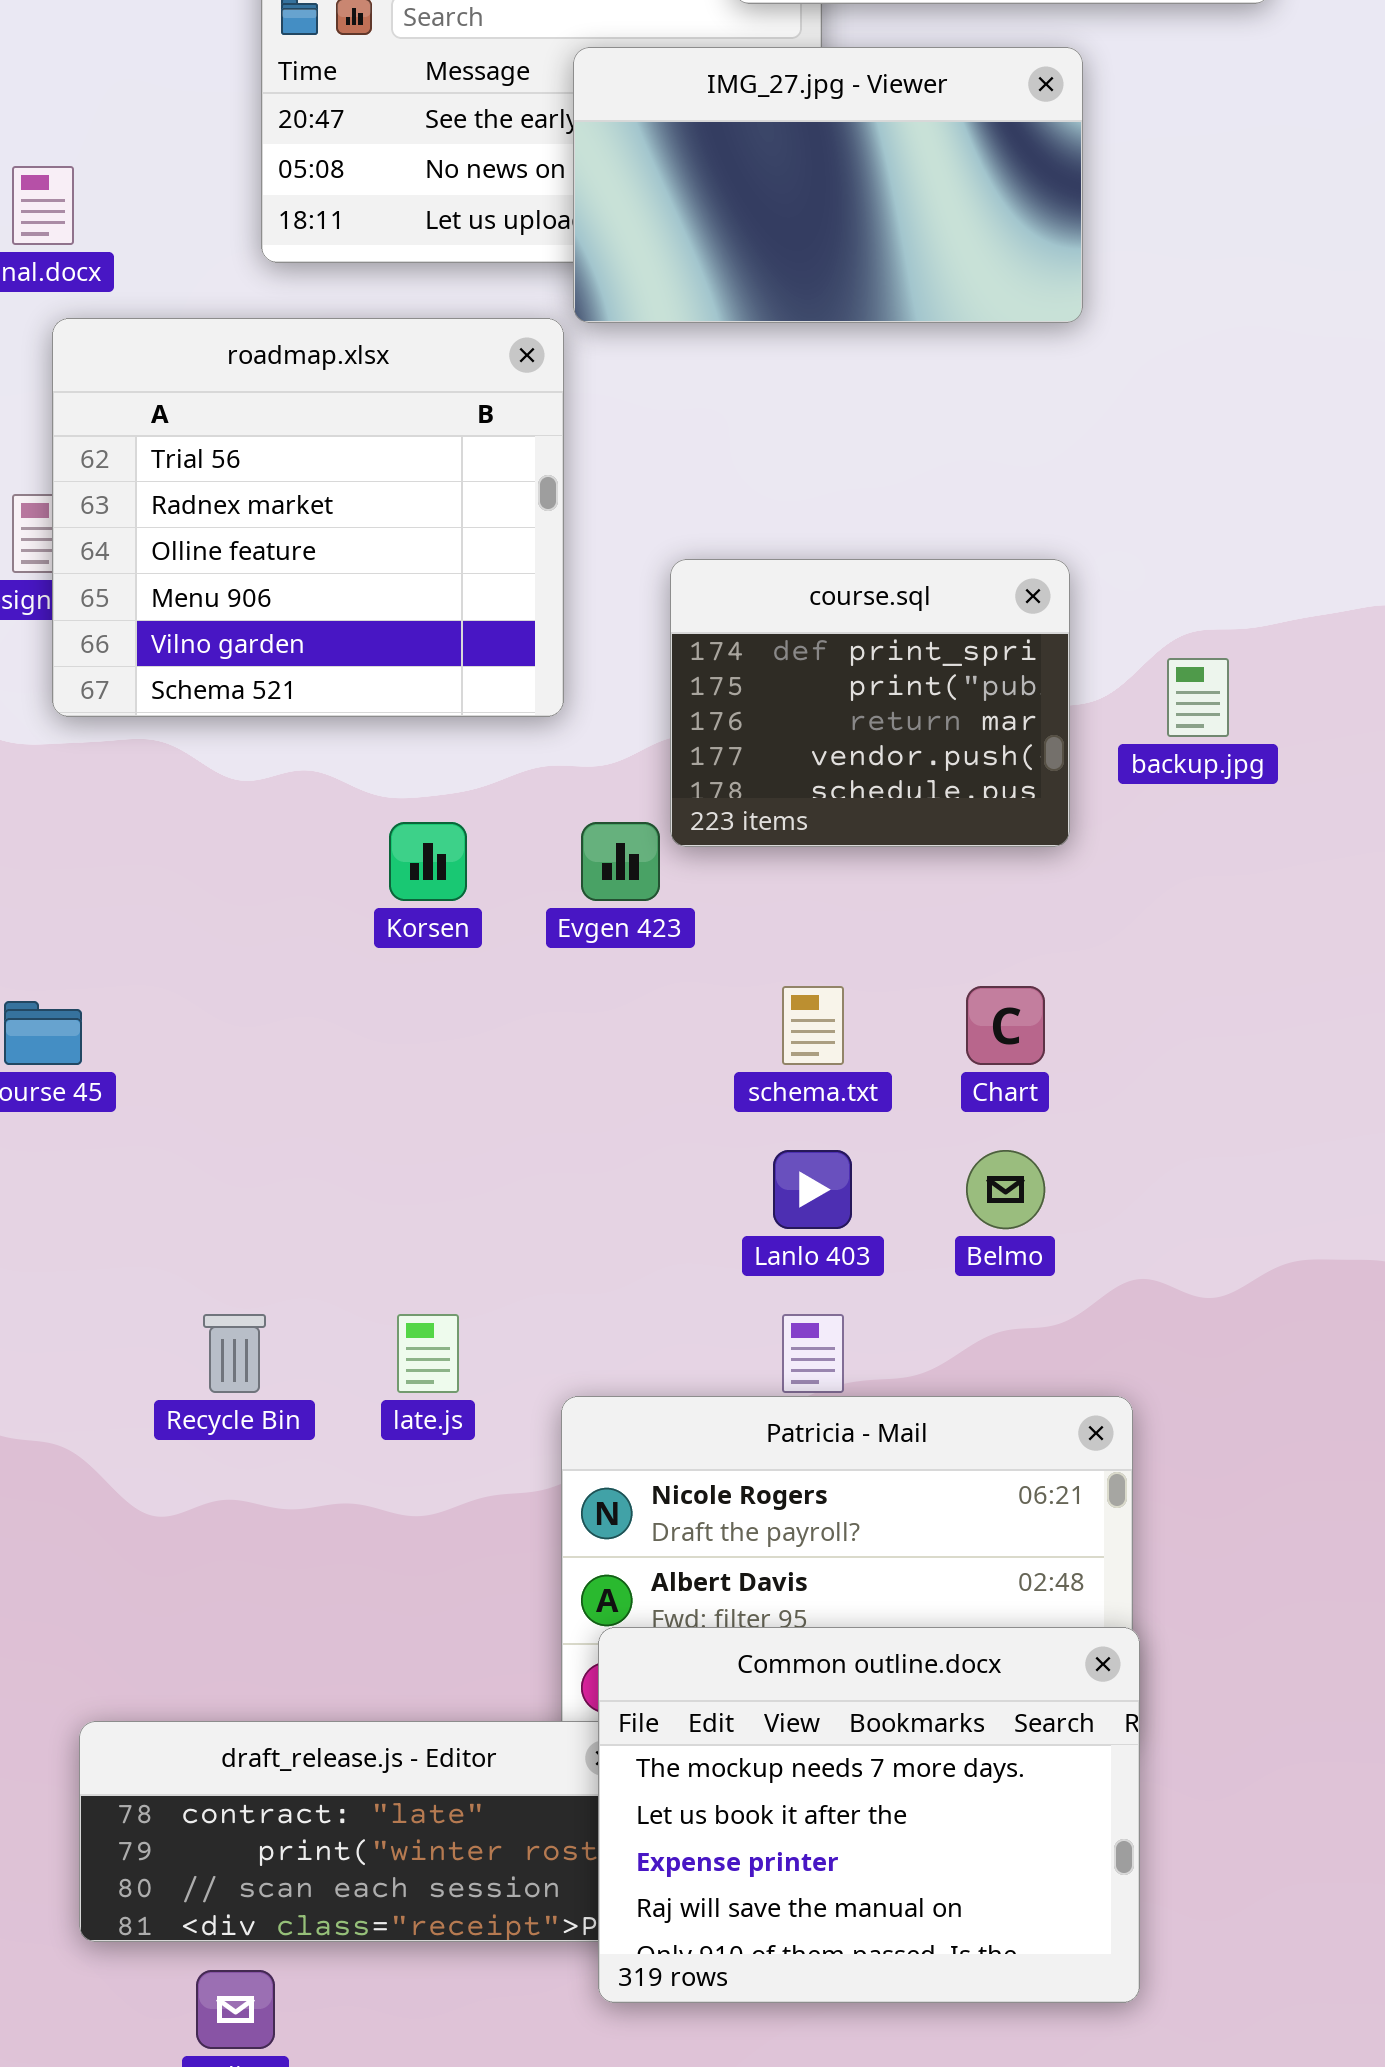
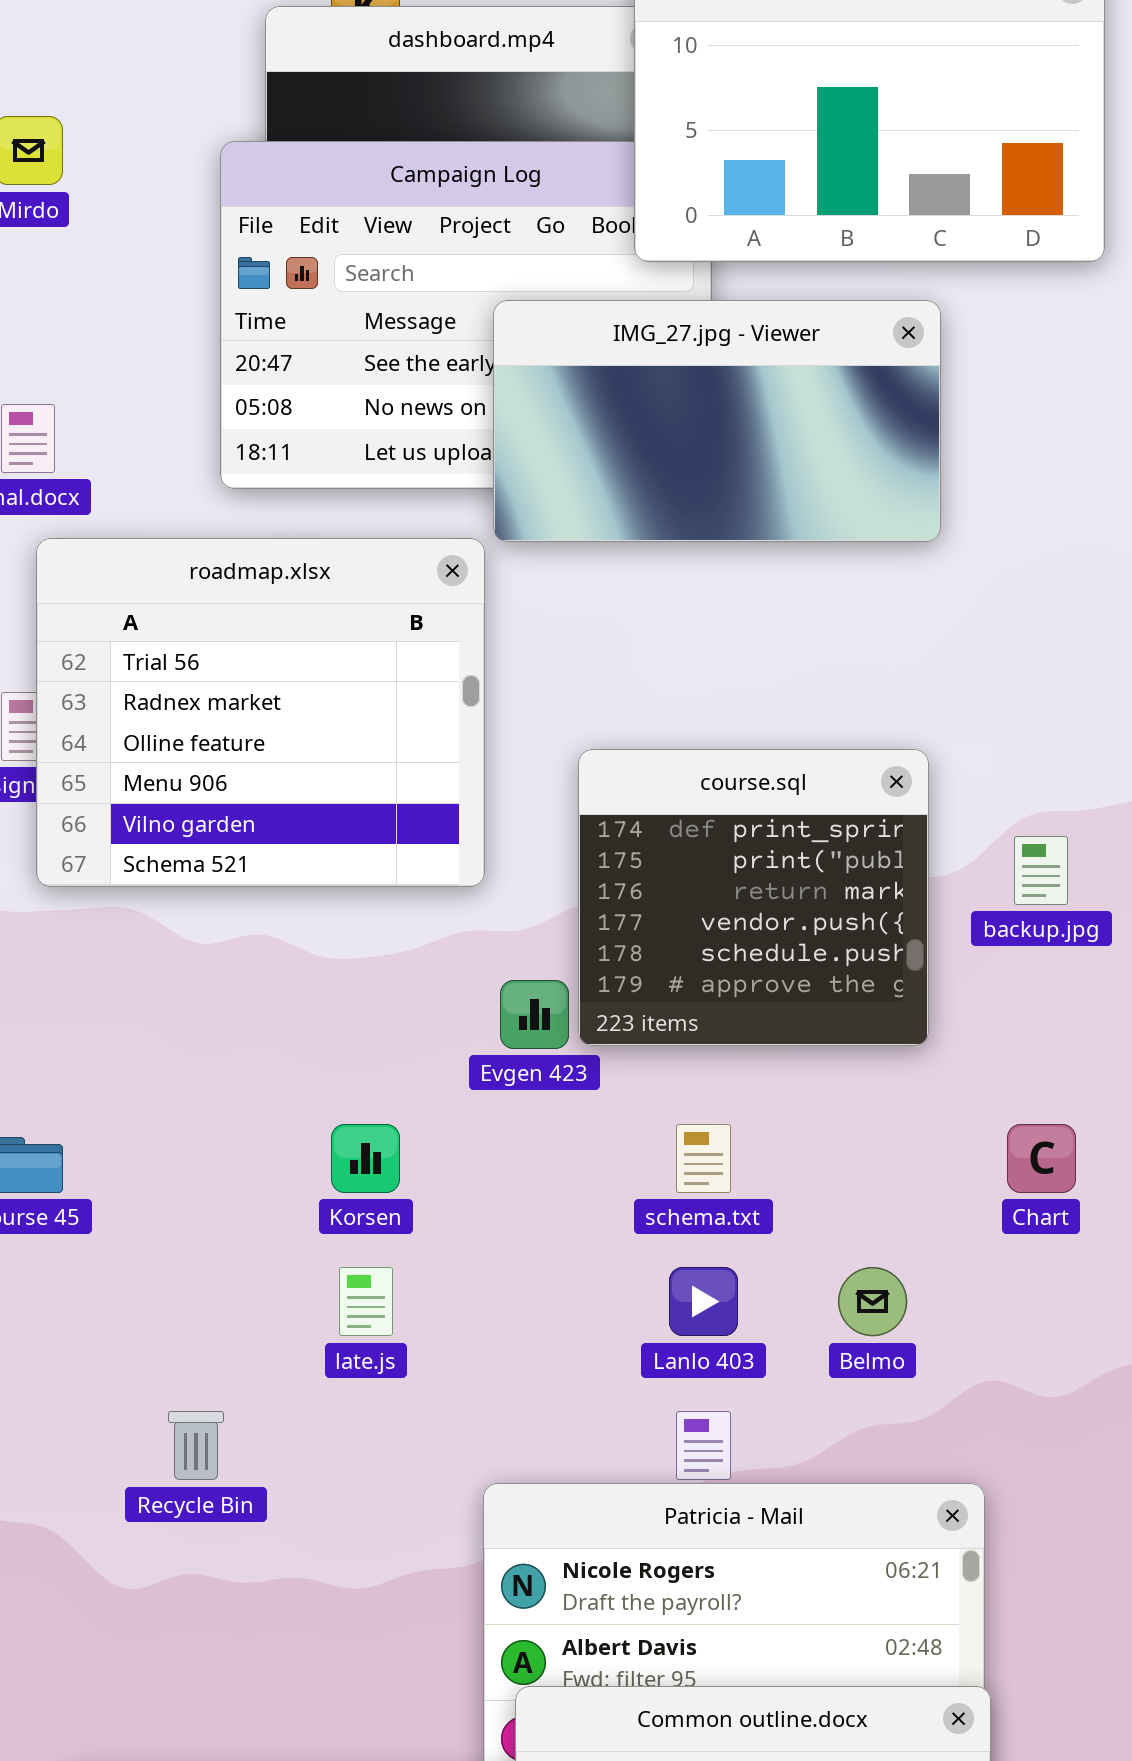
course.sql: [670,559,1070,847] -> [578,749,929,1046], resized
Korsen: [389,822,467,901] -> [331,1124,400,1193], moved
Chart: [966,986,1045,1065] -> [1007,1124,1076,1193], moved
late.js: [397,1314,459,1393] -> [339,1267,393,1336], moved

